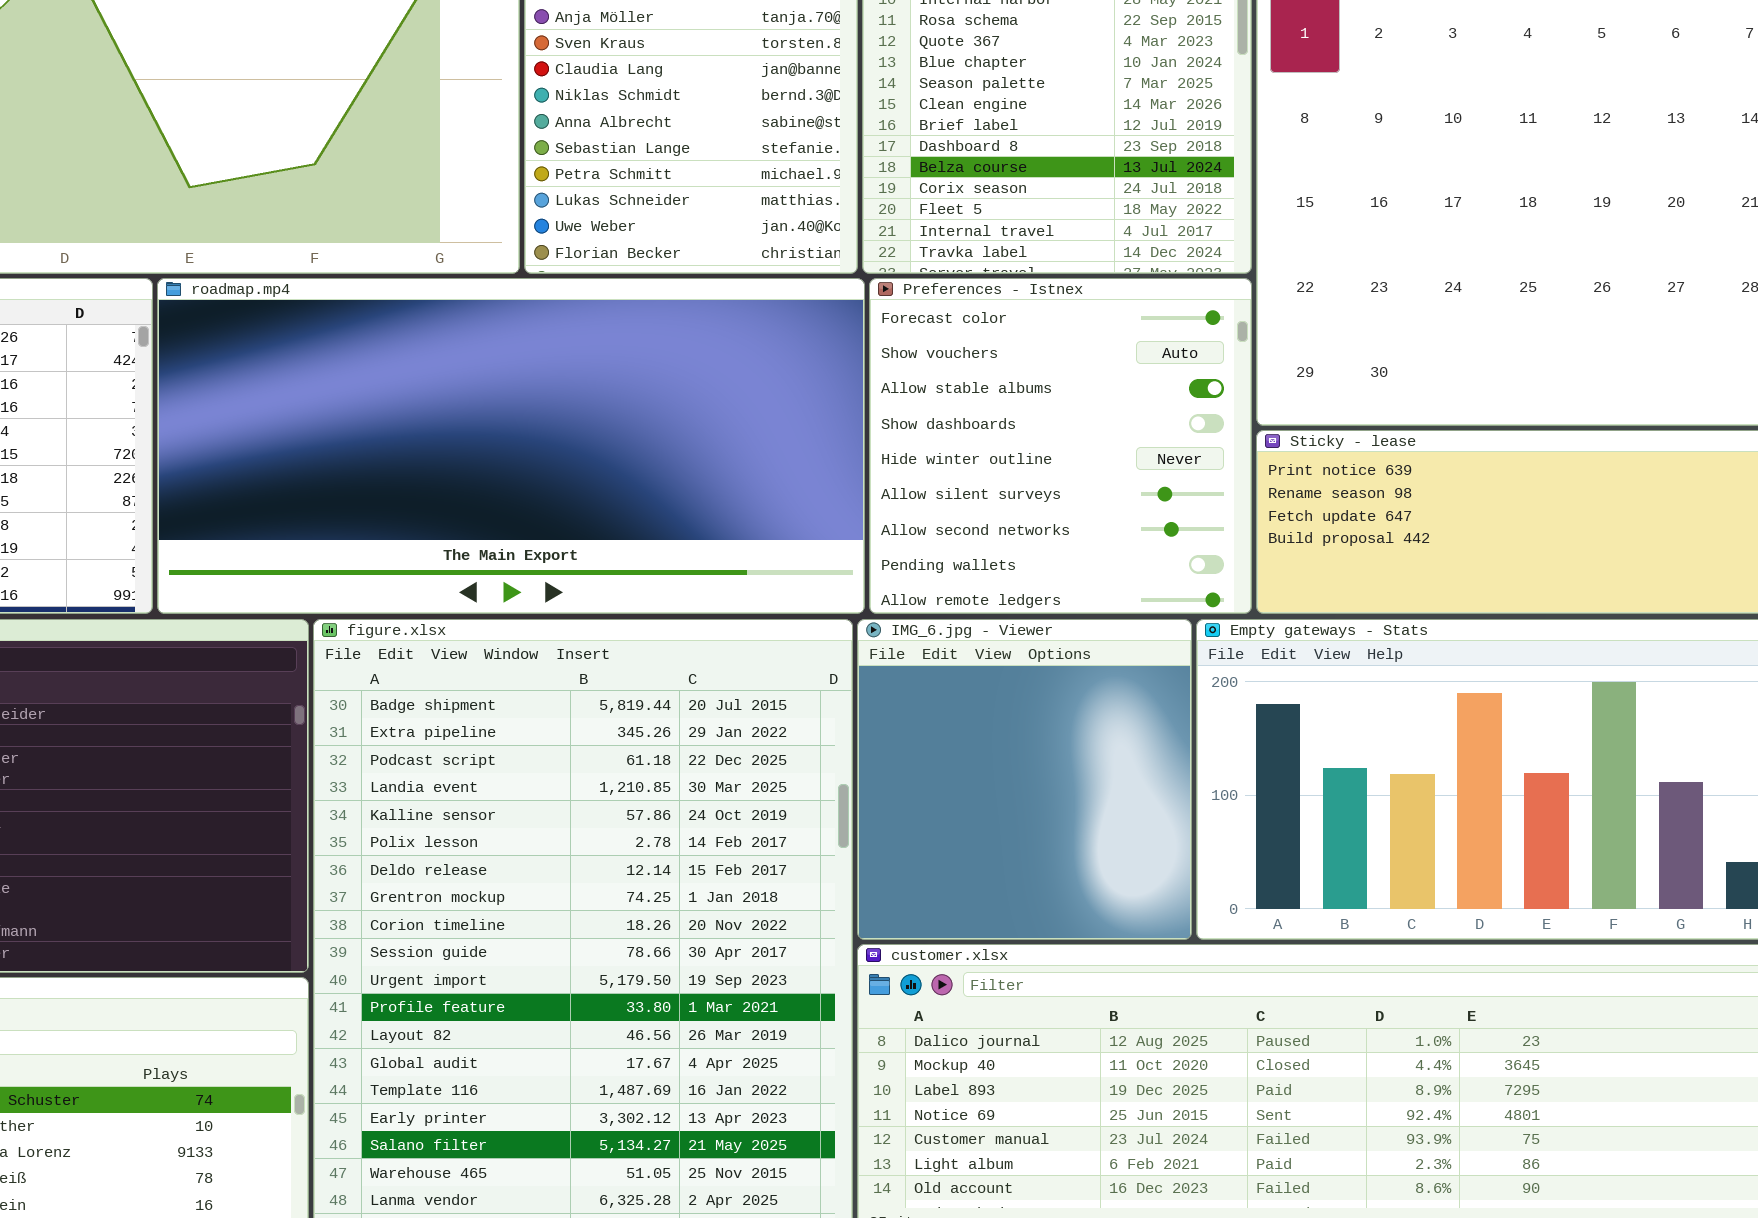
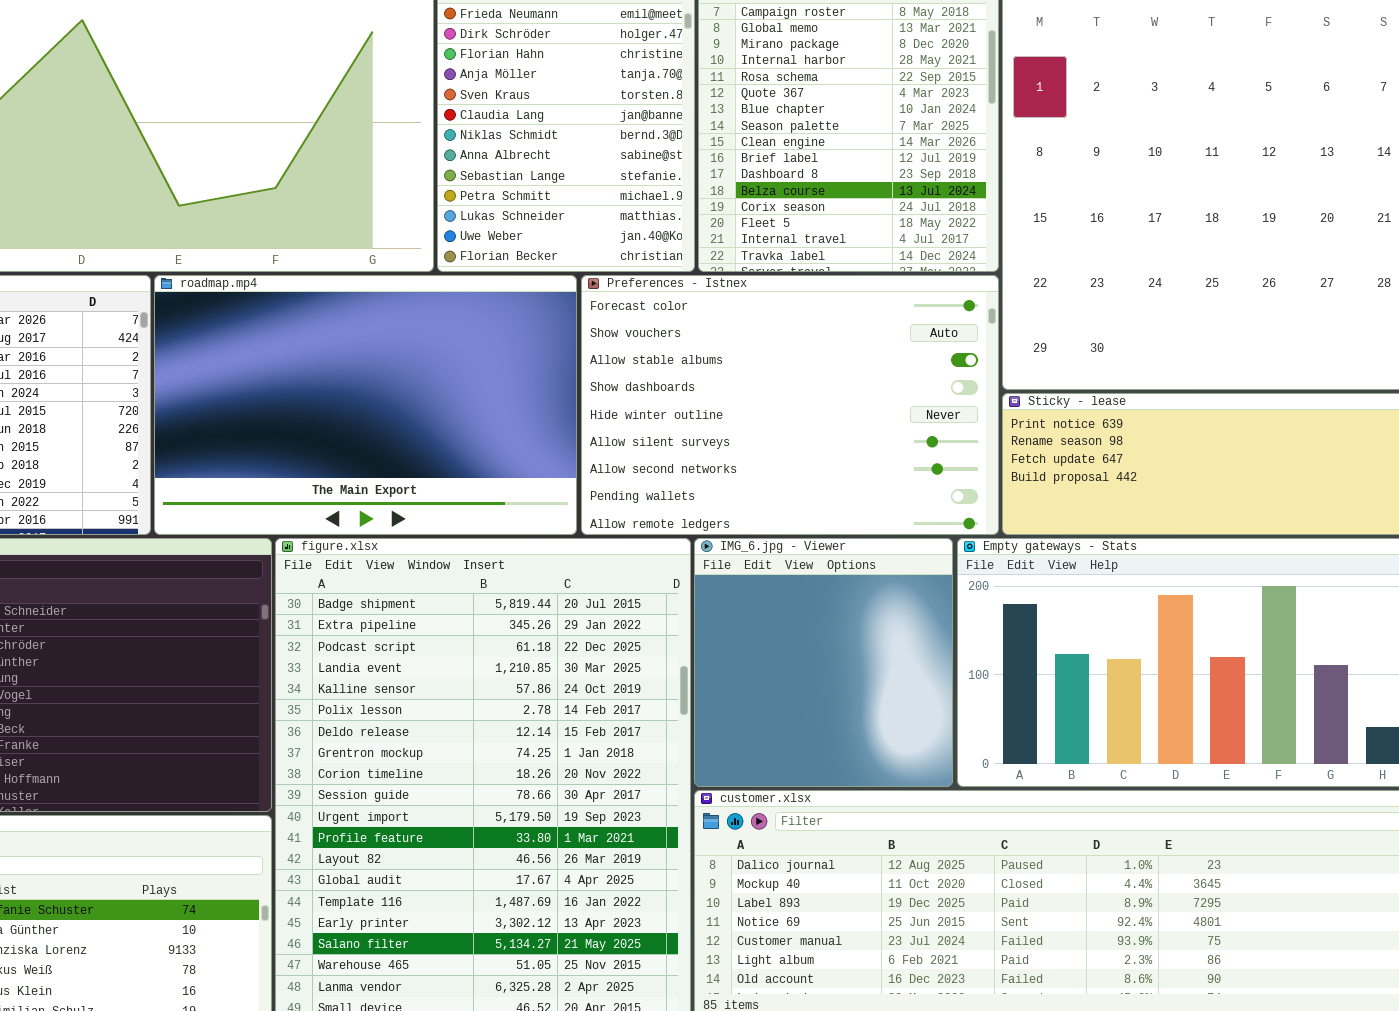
roadmap.mp4: [157,278,865,614] -> [154,275,577,535], resized
Preferences - Istnex: [869,278,1252,614] -> [581,275,999,535], resized

